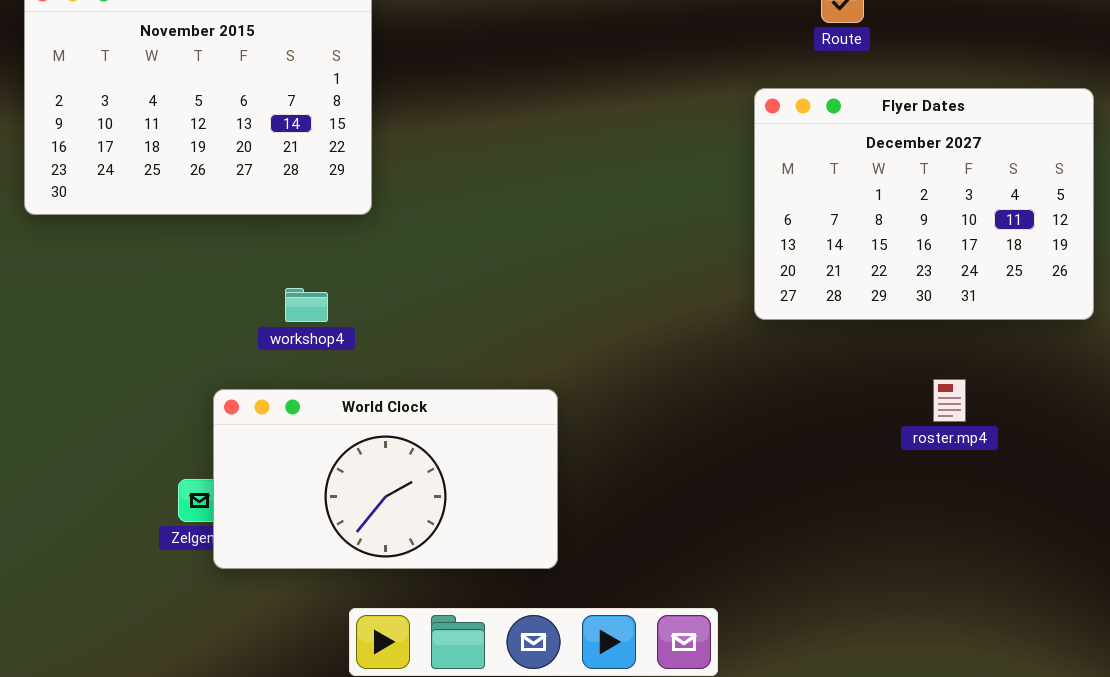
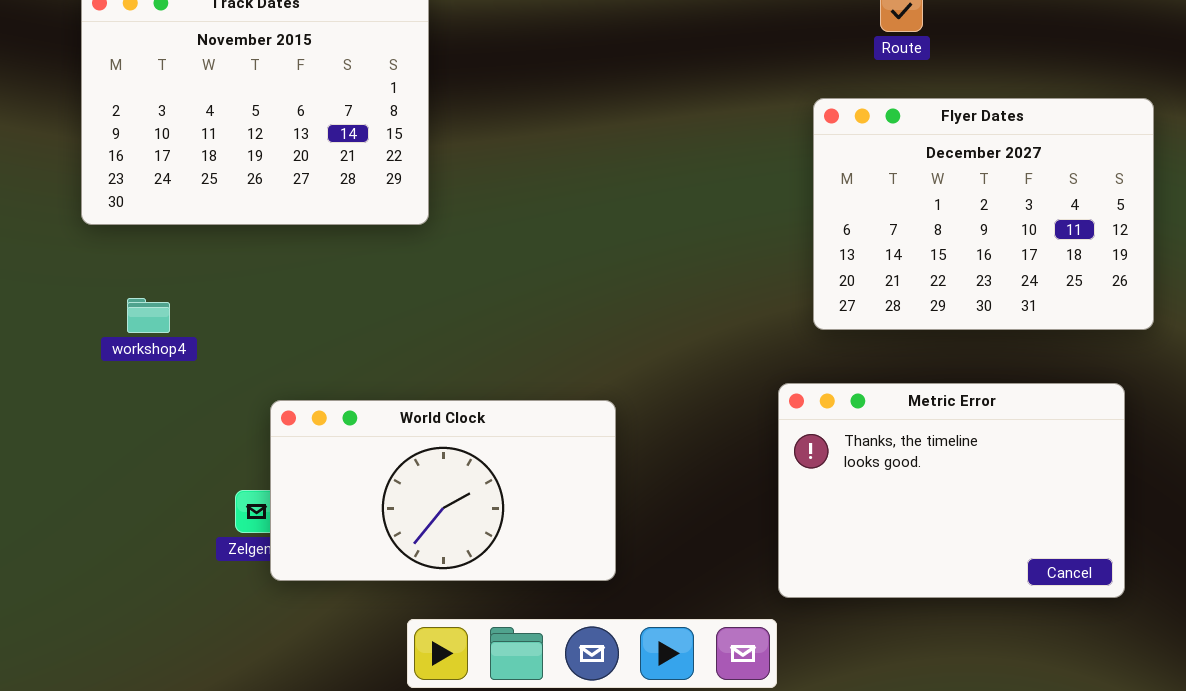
workshop4: [285,288,328,322] -> [127,298,170,333], moved
Metric Error: none -> [778,383,1125,598], opened

